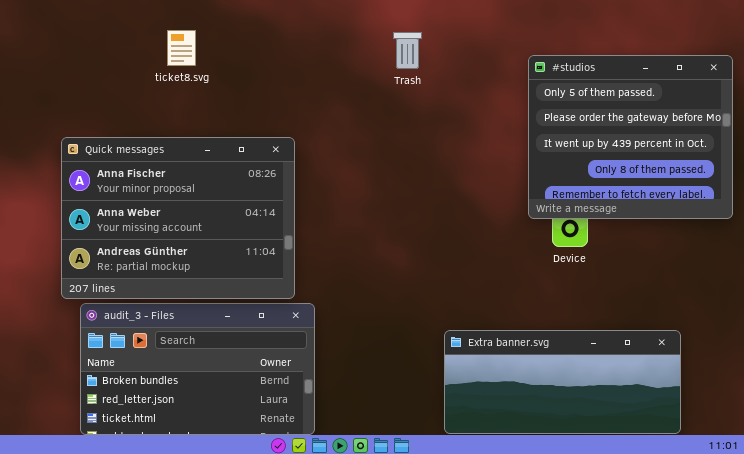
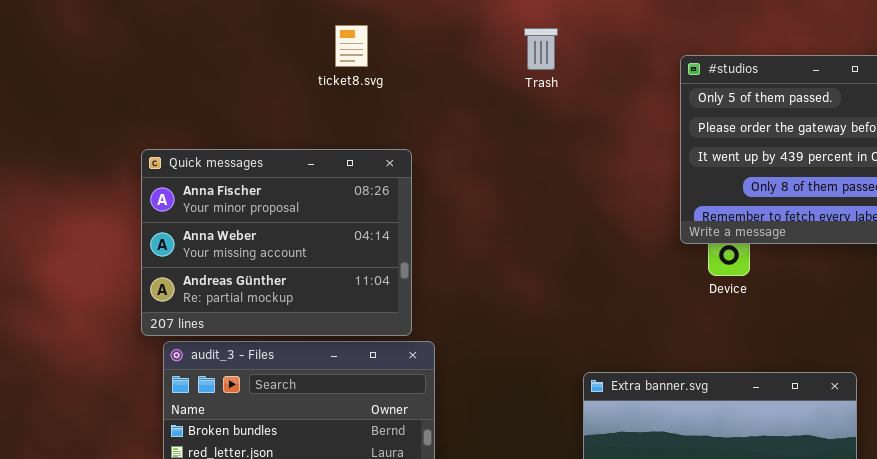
ticket8.svg: [167,30,196,66] -> [335,25,368,67], moved

